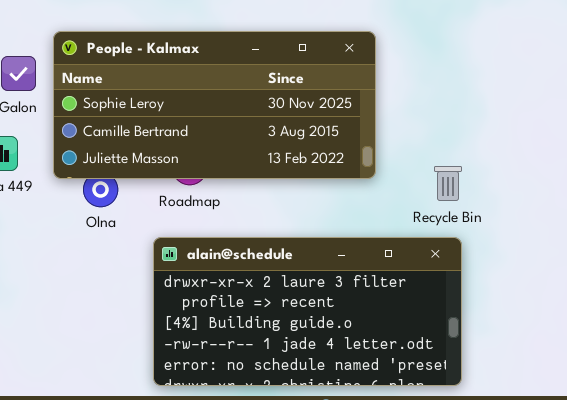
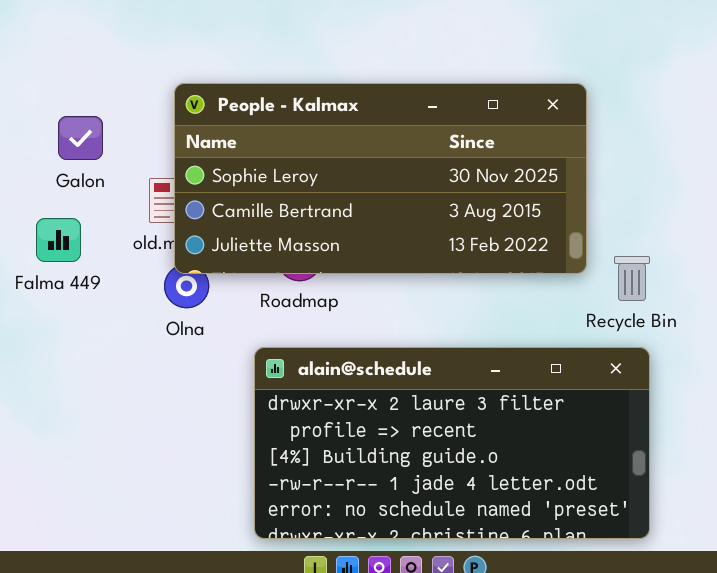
People - Kalmax: [53,31,376,179] -> [174,83,587,274], moved

